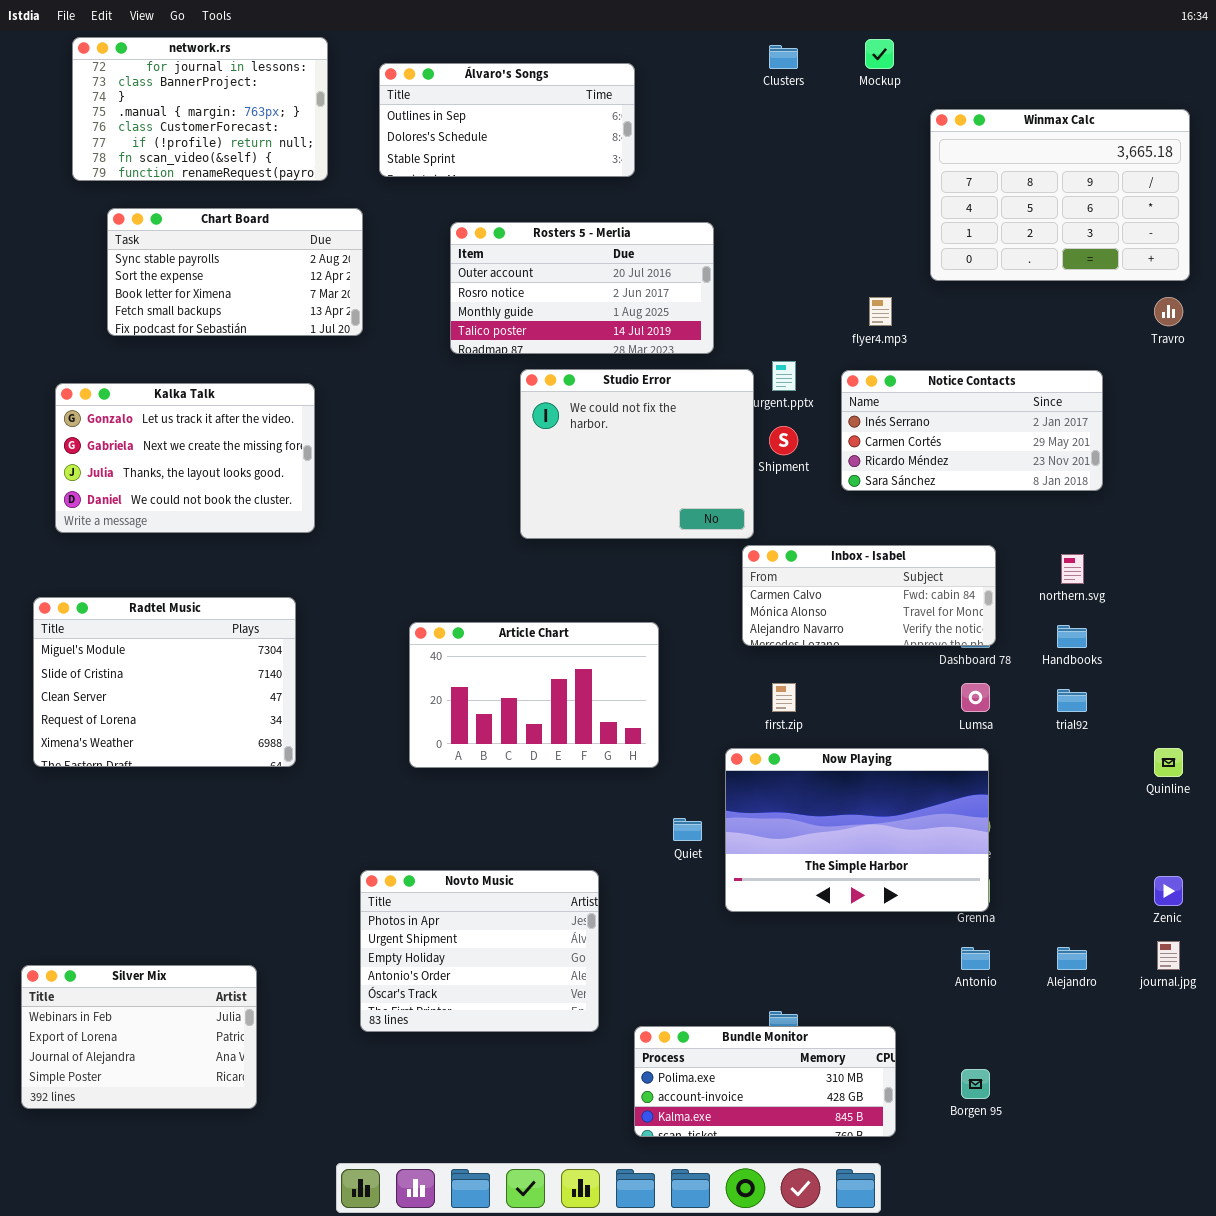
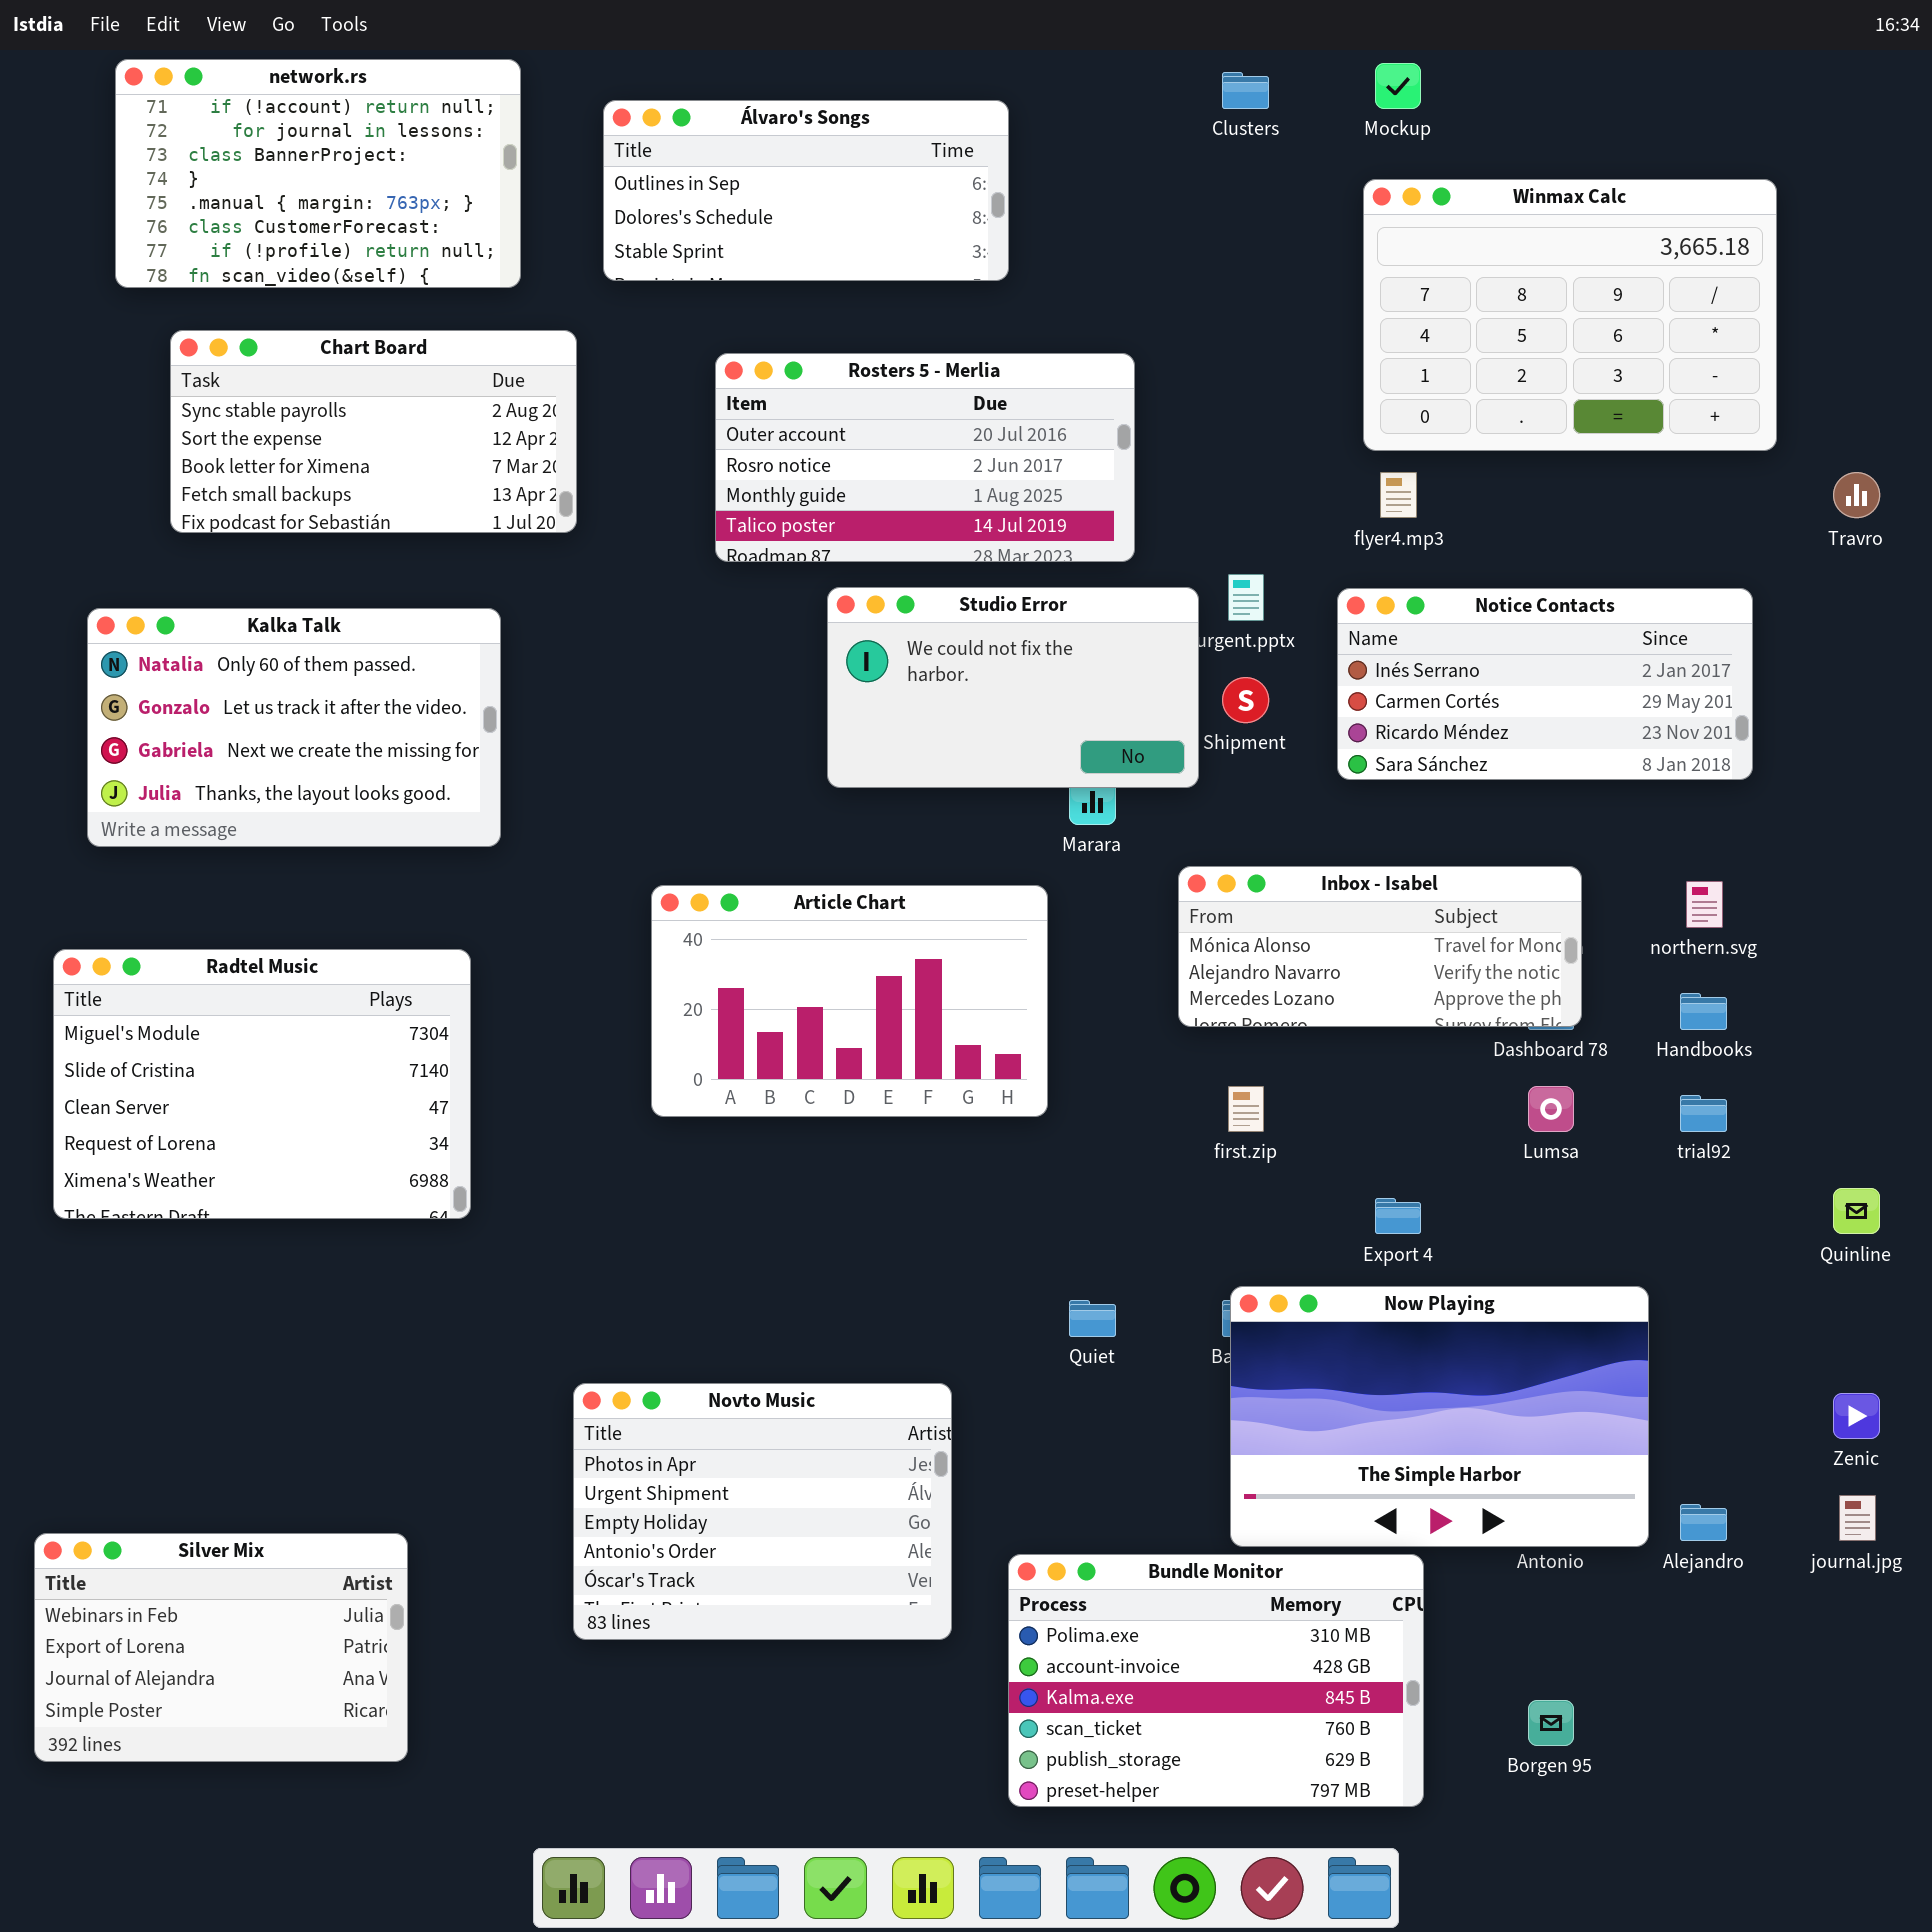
network.rs: [72,37,328,181] -> [115,59,521,288], scrolled up 1 row
Winmax Calc: [930,109,1190,281] -> [1363,179,1777,451], moved
Studio Error: [520,369,754,539] -> [827,587,1199,788], resized
Kalka Talk: [55,383,315,533] -> [87,608,501,847], scrolled up 1 row
Inbox - Isabel: [742,545,996,646] -> [1178,866,1582,1027], scrolled down 1 row
Article Chart: [409,622,659,768] -> [651,885,1048,1117], moved
Now Playing: [725,748,989,912] -> [1230,1286,1649,1547], moved
Bundle Monitor: [634,1026,896,1137] -> [1008,1554,1424,1807], resized

